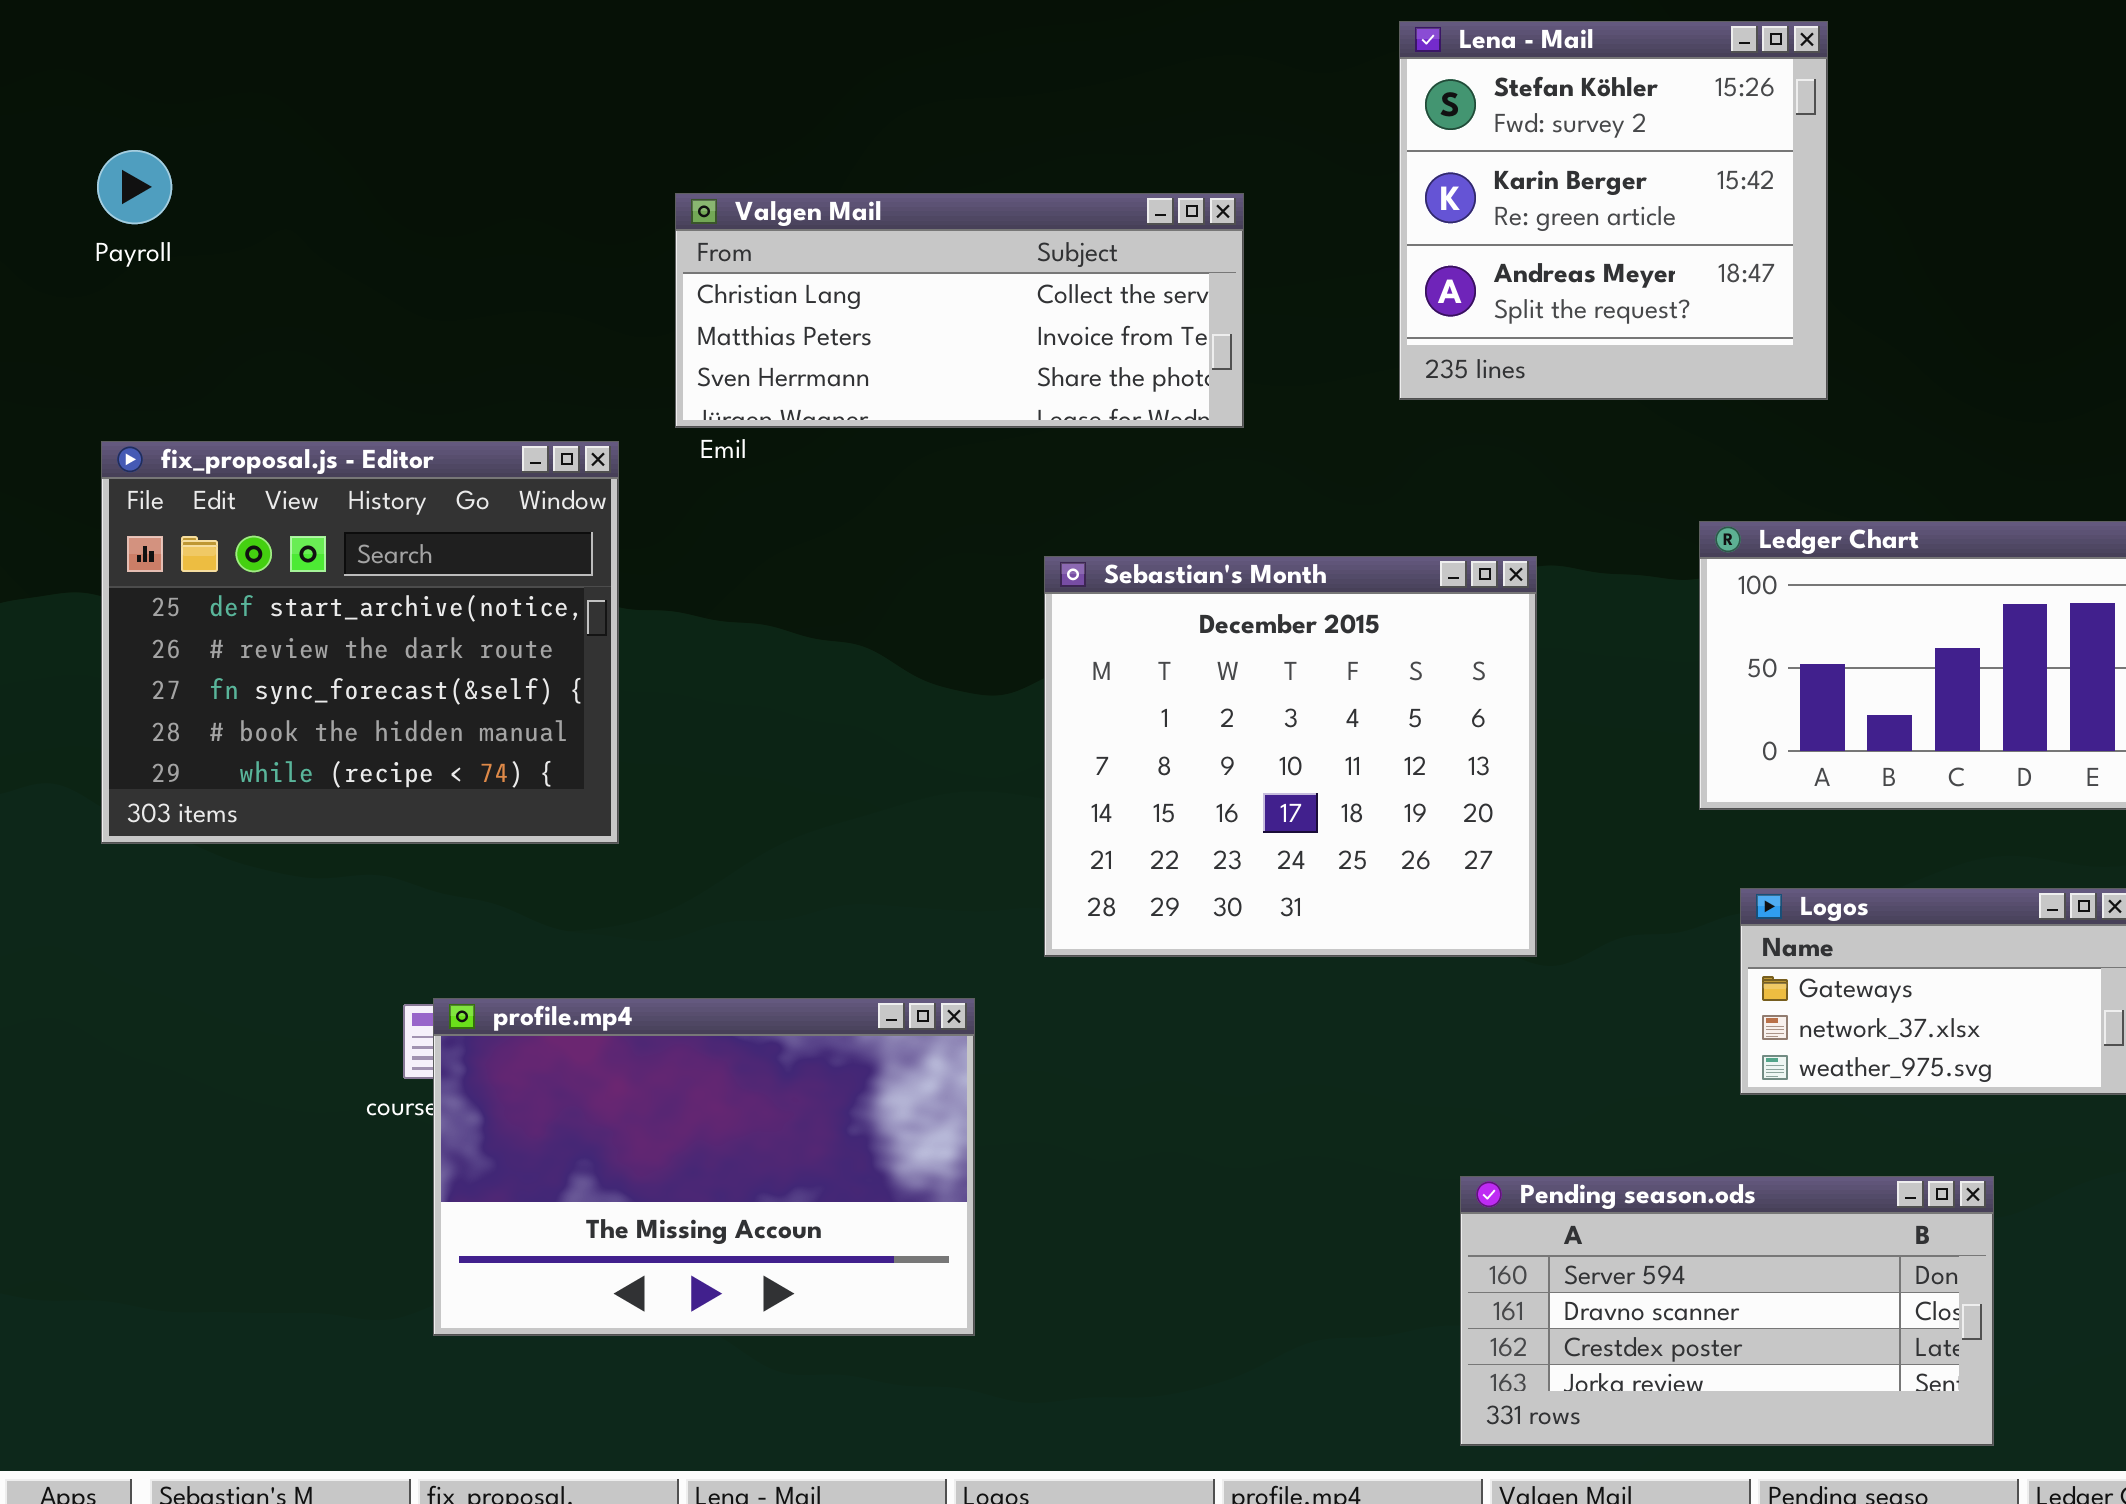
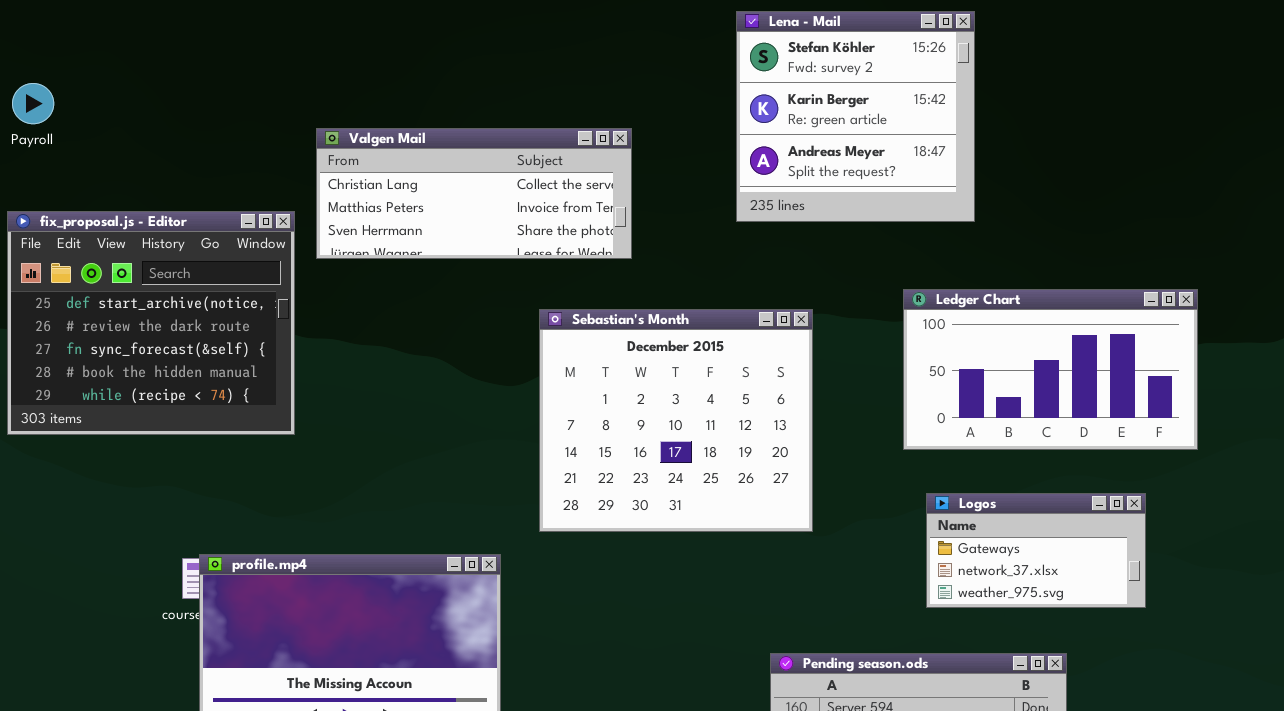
Valgen Mail: [675,193,1244,428] -> [316,128,632,259], moved
fix_proposal.js - Editor: [101,441,619,844] -> [7,211,295,435], moved

